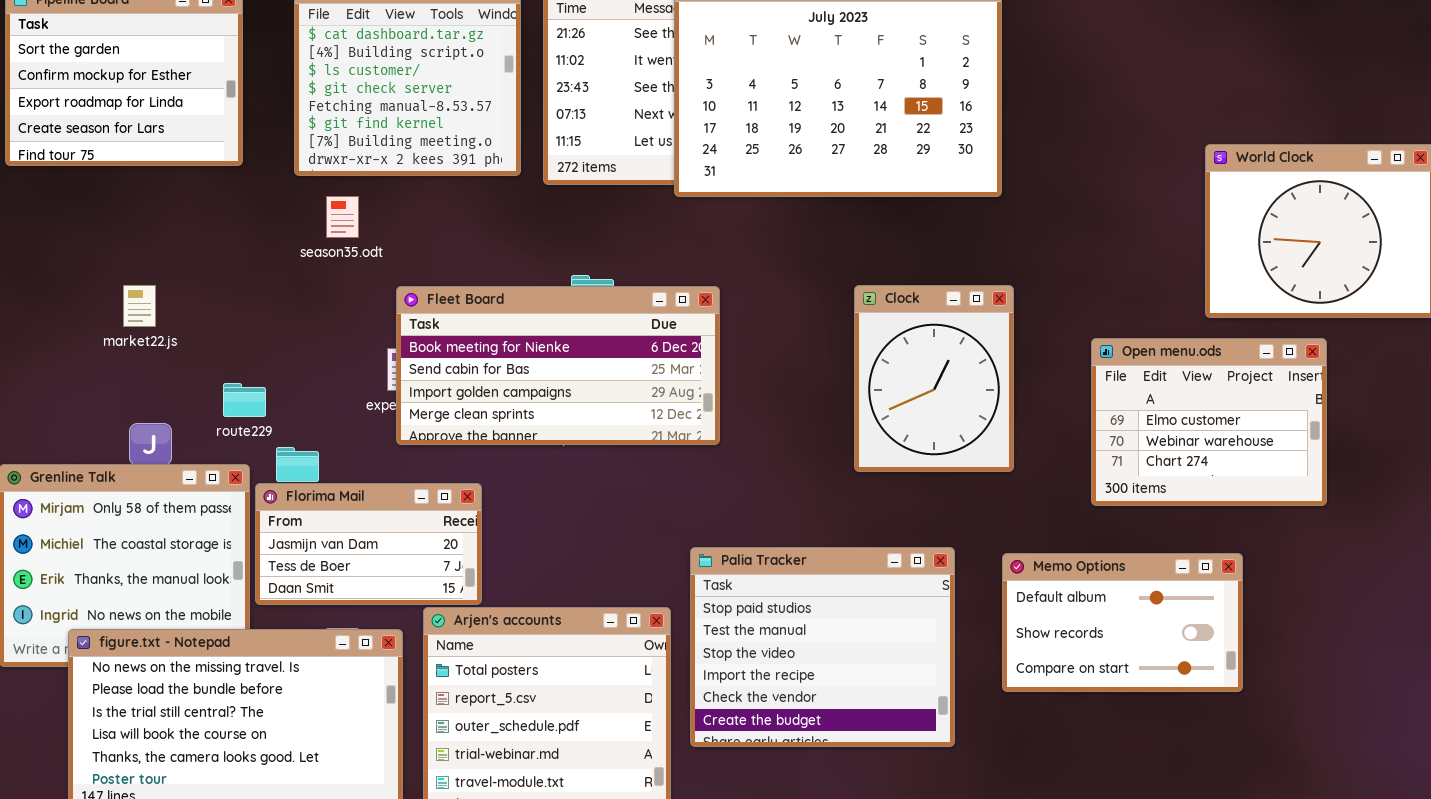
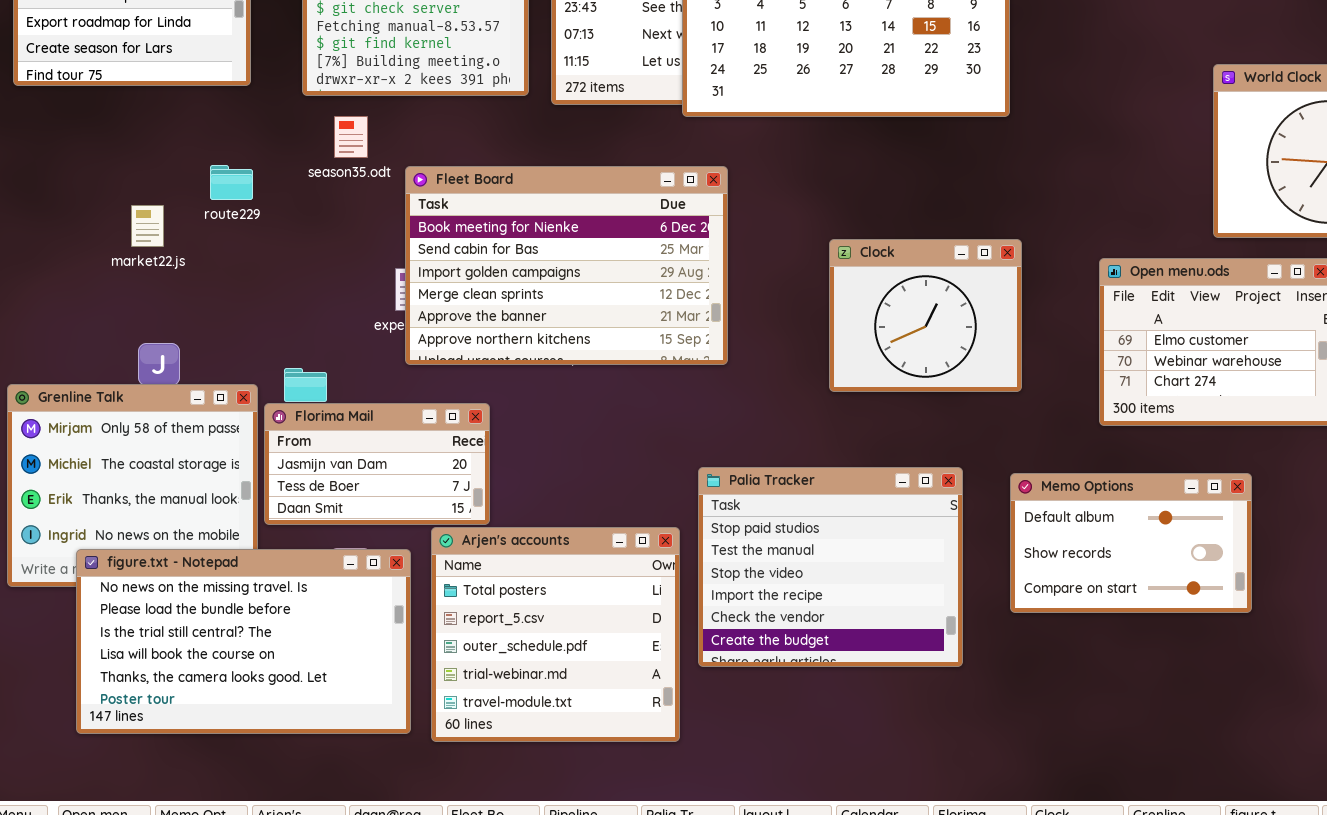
Clock: [854,285,1014,472] -> [829,239,1022,392], resized
Fleet Board: [396,286,720,445] -> [405,166,728,365], resized
route229: [223,383,266,417] -> [210,165,253,200], moved

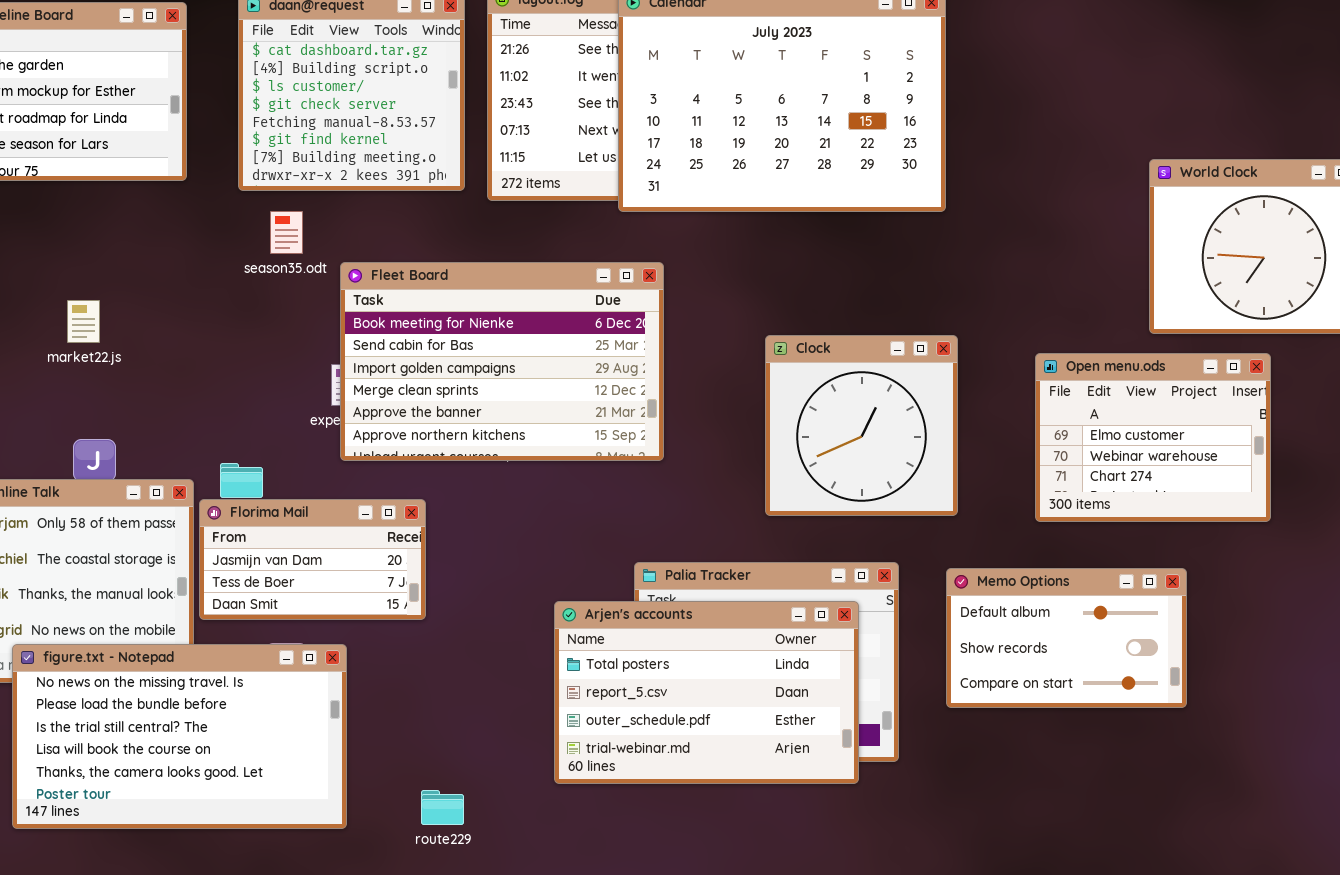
route229: [210,165,253,200] -> [421,790,464,825], moved
Clock: [829,239,1022,392] -> [765,335,958,516], resized
Arjen's accounts: [431,527,680,742] -> [554,601,859,784], moved, resized

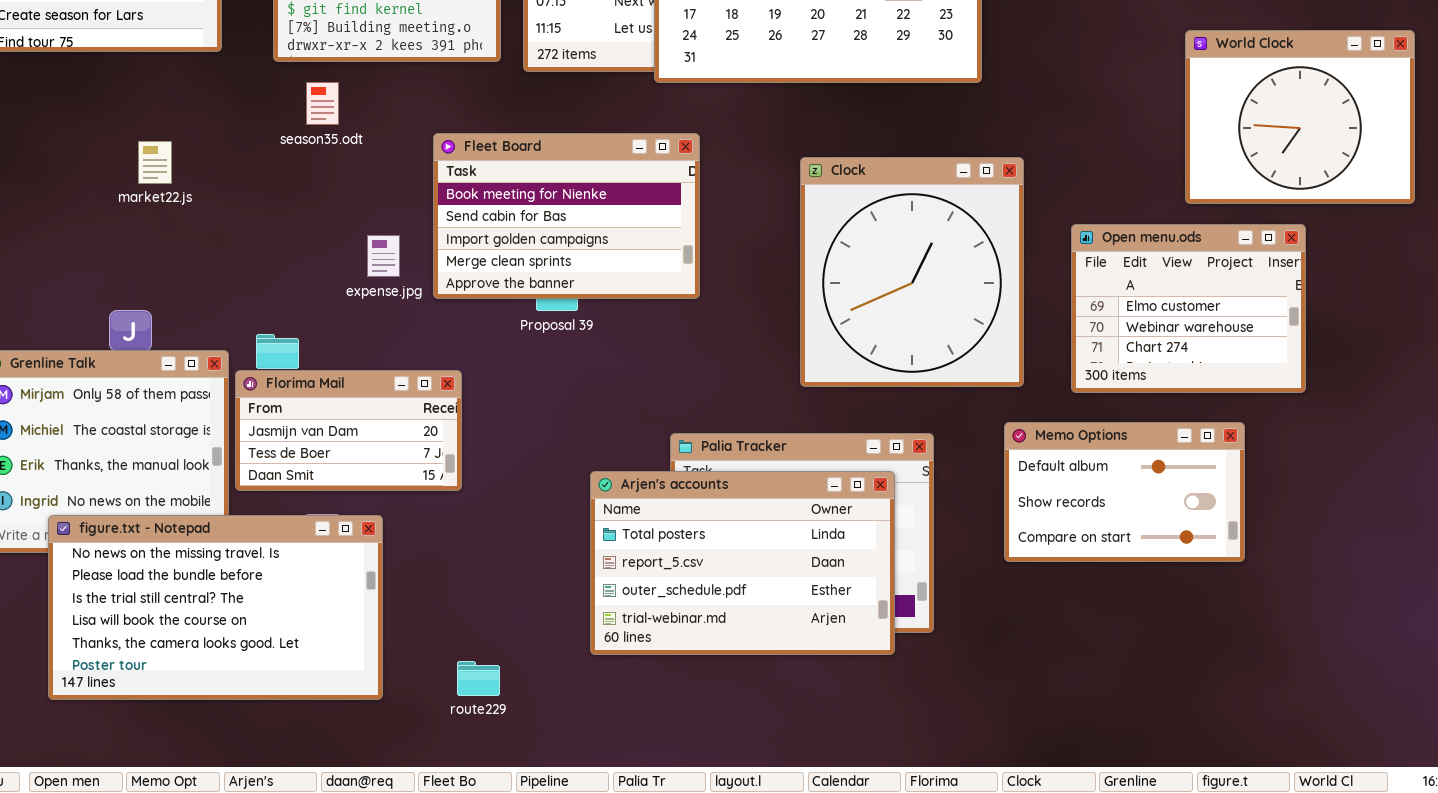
Fleet Board: [340,262,664,461] -> [433,133,700,299], resized
market22.js: [67,300,100,343] -> [138,141,172,184], moved
Clock: [765,335,958,516] -> [800,157,1024,387], resized
Memo Options: [946,568,1187,708] -> [1004,422,1245,562], moved

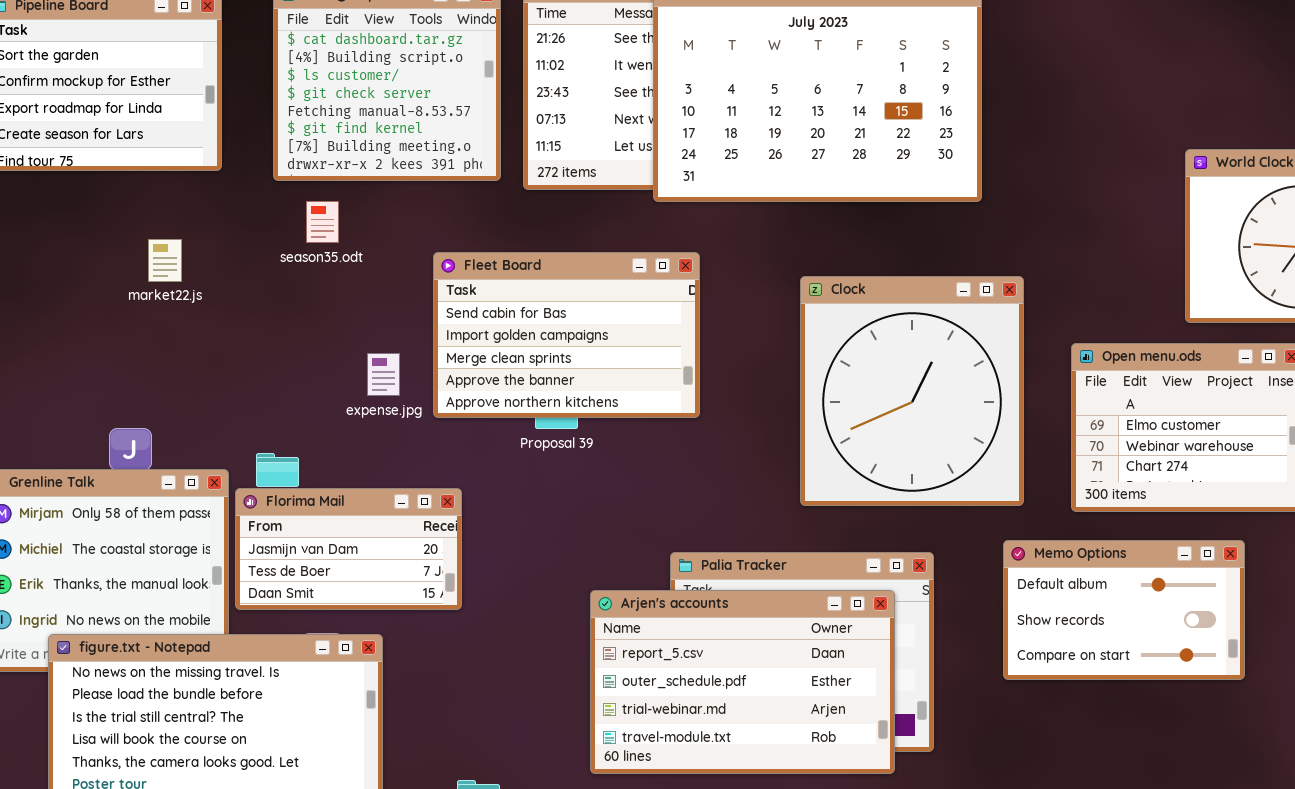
Fleet Board: [433,133,700,299] -> [433,252,700,418], scrolled down 1 row
market22.js: [138,141,172,184] -> [148,239,182,282], moved
Arjen's accounts: [590,471,895,655] -> [590,590,895,774], scrolled down 1 row

